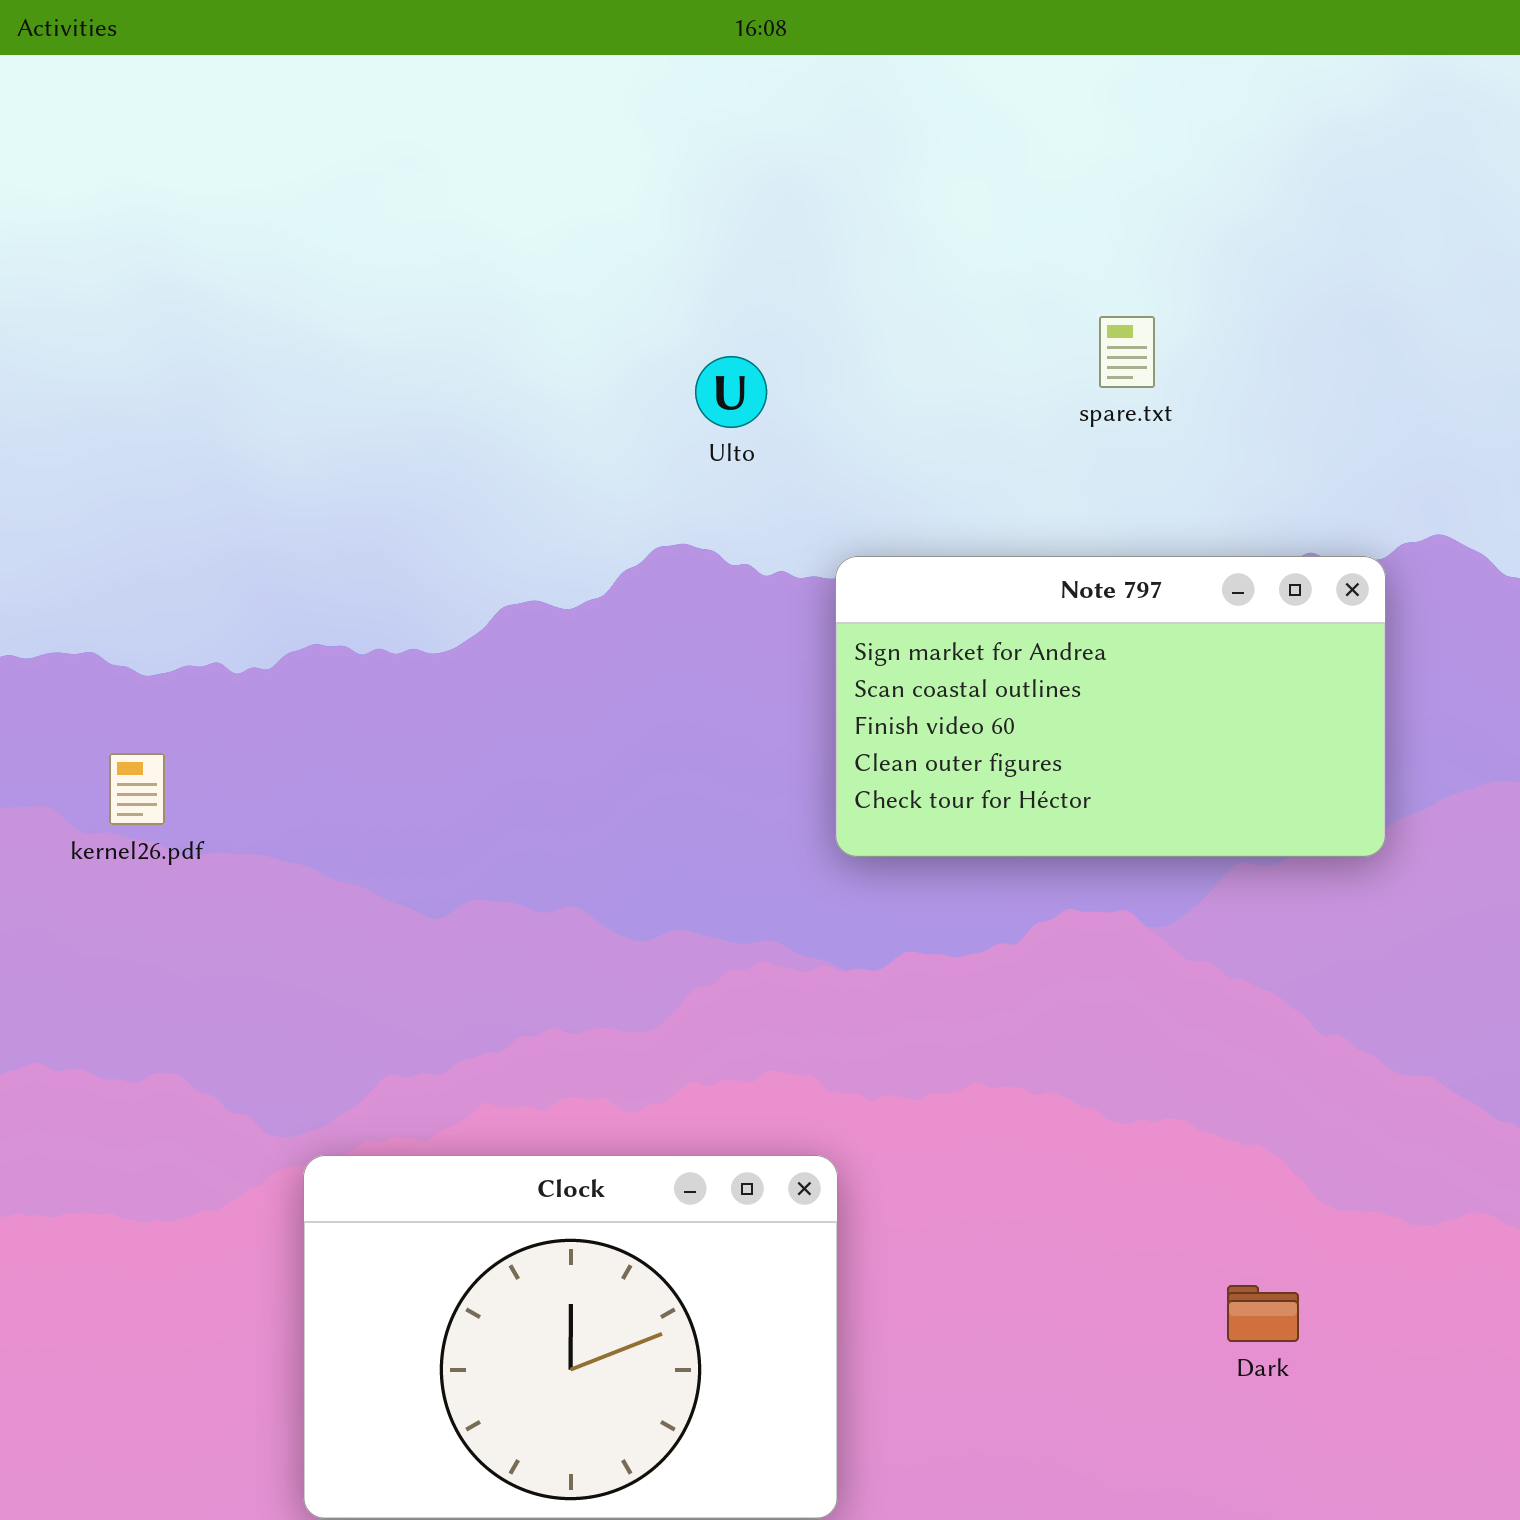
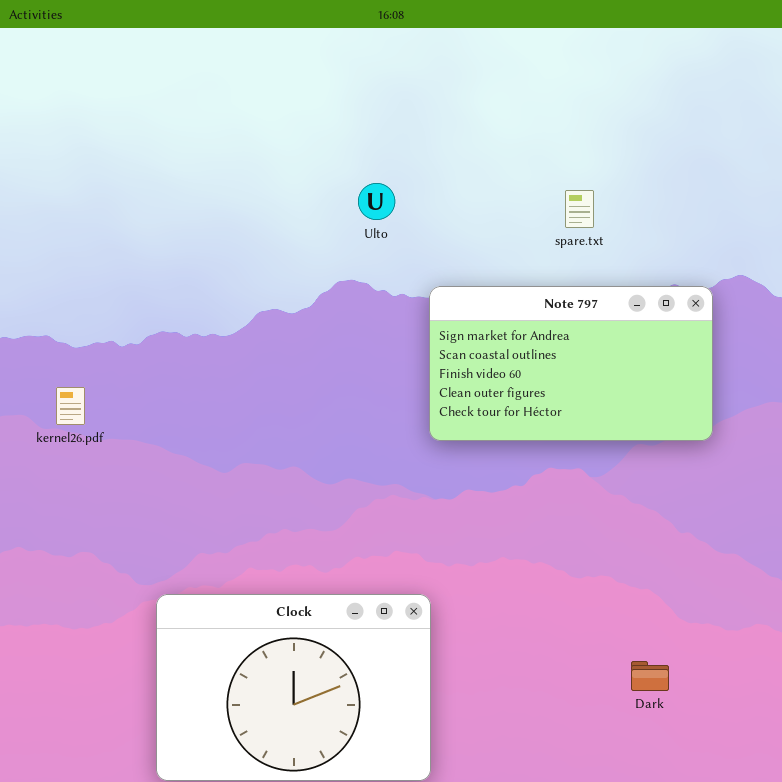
spare.txt: [1099,316,1155,388] -> [565,190,594,228], moved

